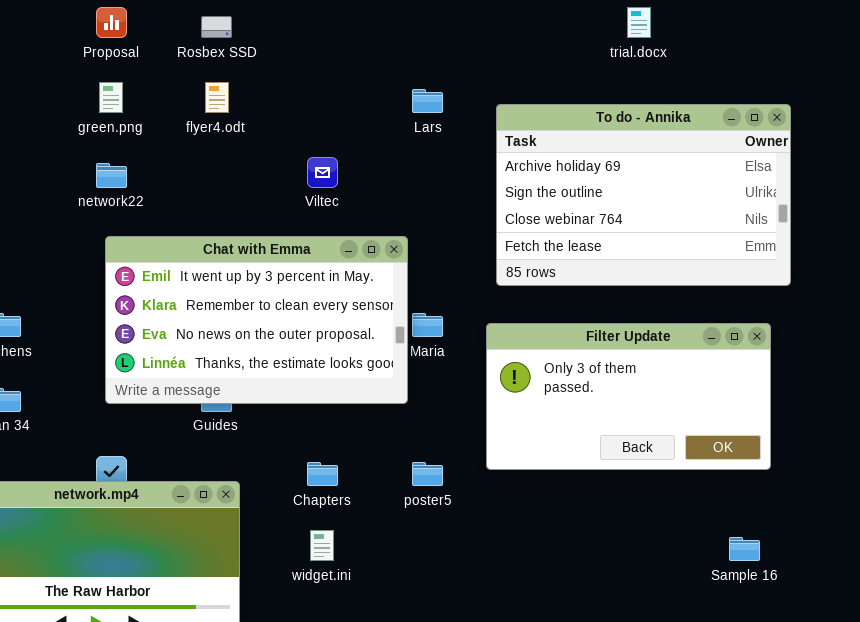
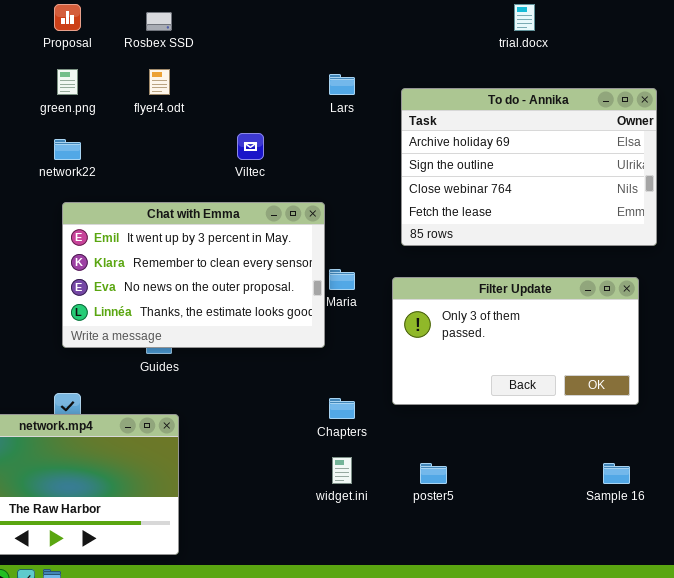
Chapters: [307,462,338,486] -> [329,398,355,419], moved
poster5: [412,462,443,486] -> [420,463,447,484], moved
widget.ini: [310,530,334,561] -> [332,457,352,484], moved

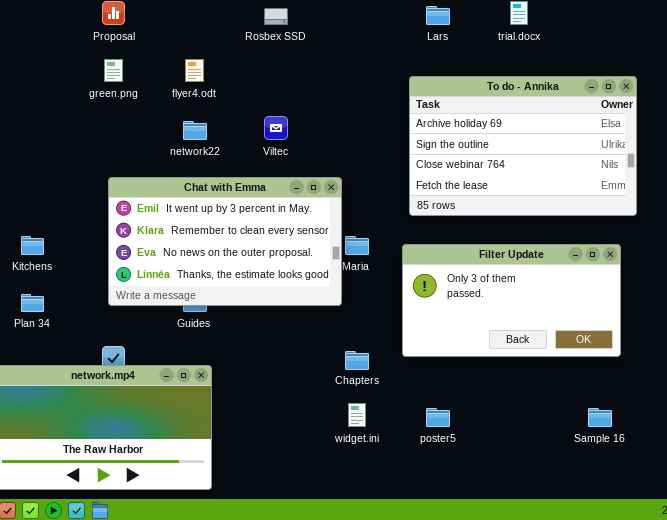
Rosbex SSD: [146,12,172,31] -> [264,8,288,25], moved
Lars: [329,74,355,95] -> [426,6,450,25], moved
network22: [54,139,81,160] -> [183,121,207,140], moved

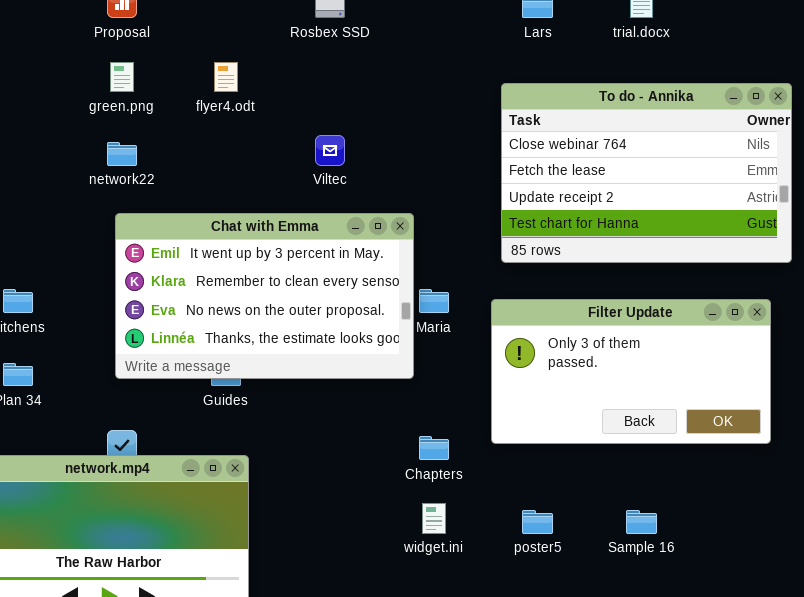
To do - Annika: [409,76,637,216] -> [501,83,792,263], scrolled down 2 rows
network22: [183,121,207,140] -> [107,142,137,166], moved
Sample 16: [588,408,612,427] -> [626,510,657,534], moved

